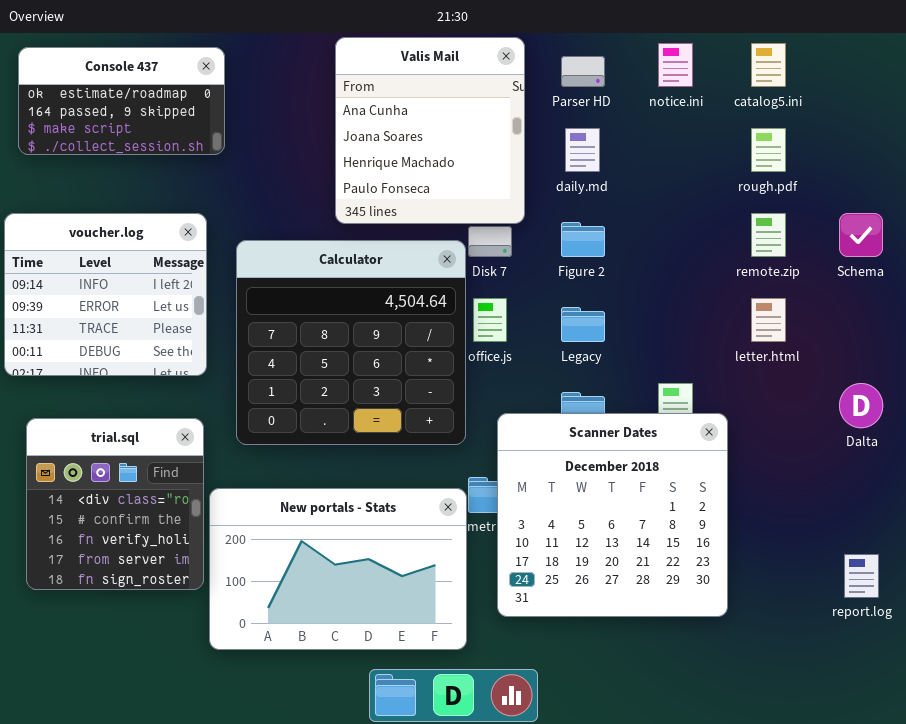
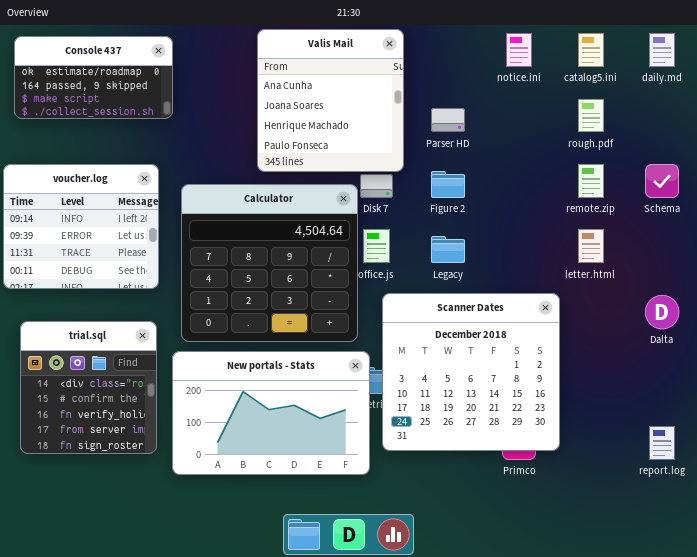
Parser HD: [561,56,605,87] -> [431,108,465,132], moved
daily.md: [565,128,600,172] -> [649,33,675,67], moved
Scanner Dates: [497,413,728,617] -> [382,293,560,451], moved
New portals - Stats: [209,488,467,650] -> [172,351,370,475], moved

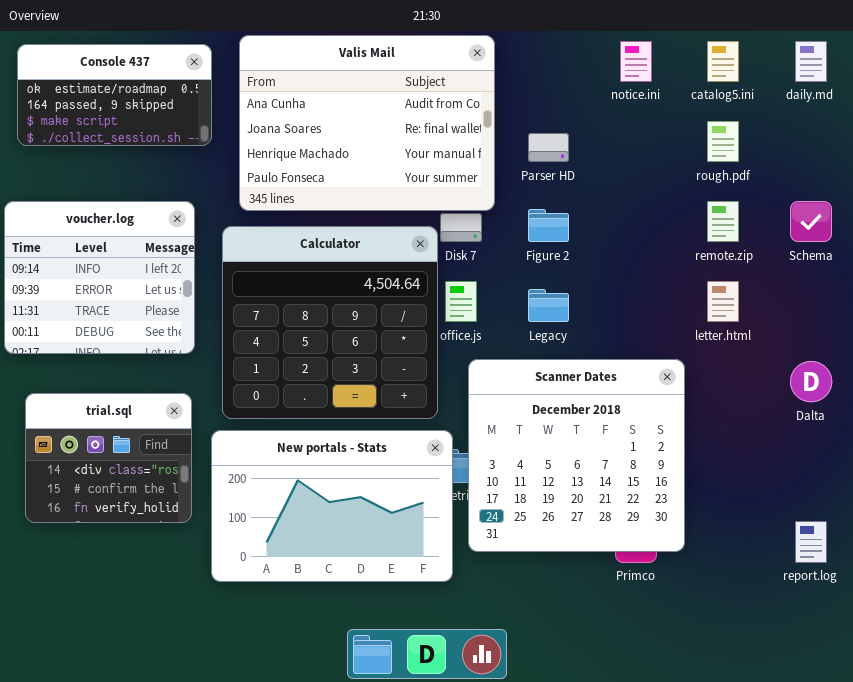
Valis Mail: [257,29,404,172] -> [239,35,495,211], resized
trial.sql: [20,321,157,454] -> [25,393,192,523], resized

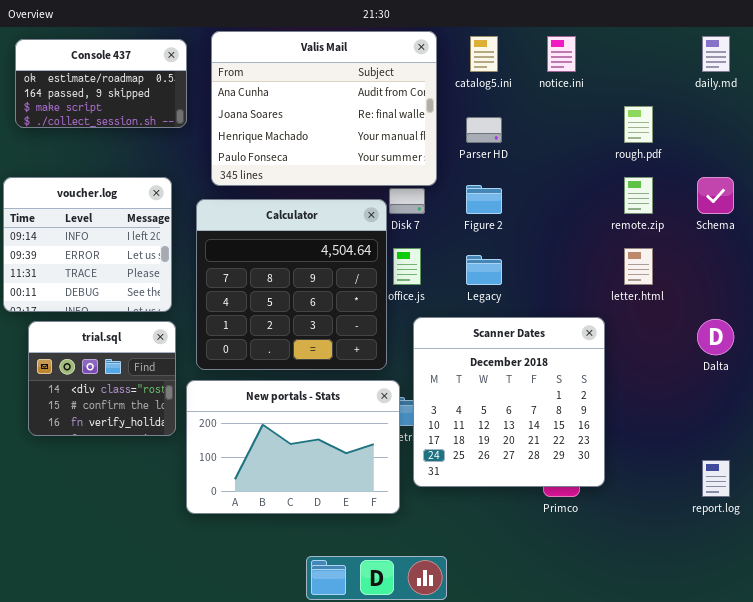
catalog5.ini: [707,41,739,82] -> [470,36,498,72], moved
trial.sql: [25,393,192,523] -> [28,321,176,436], moved

